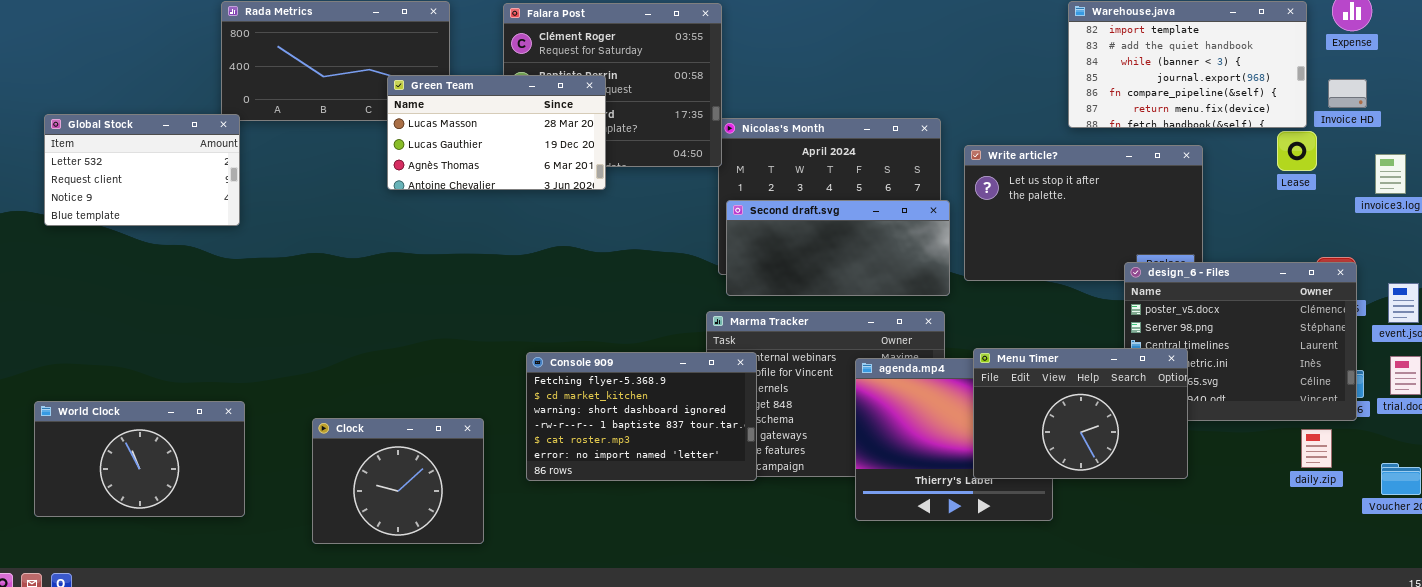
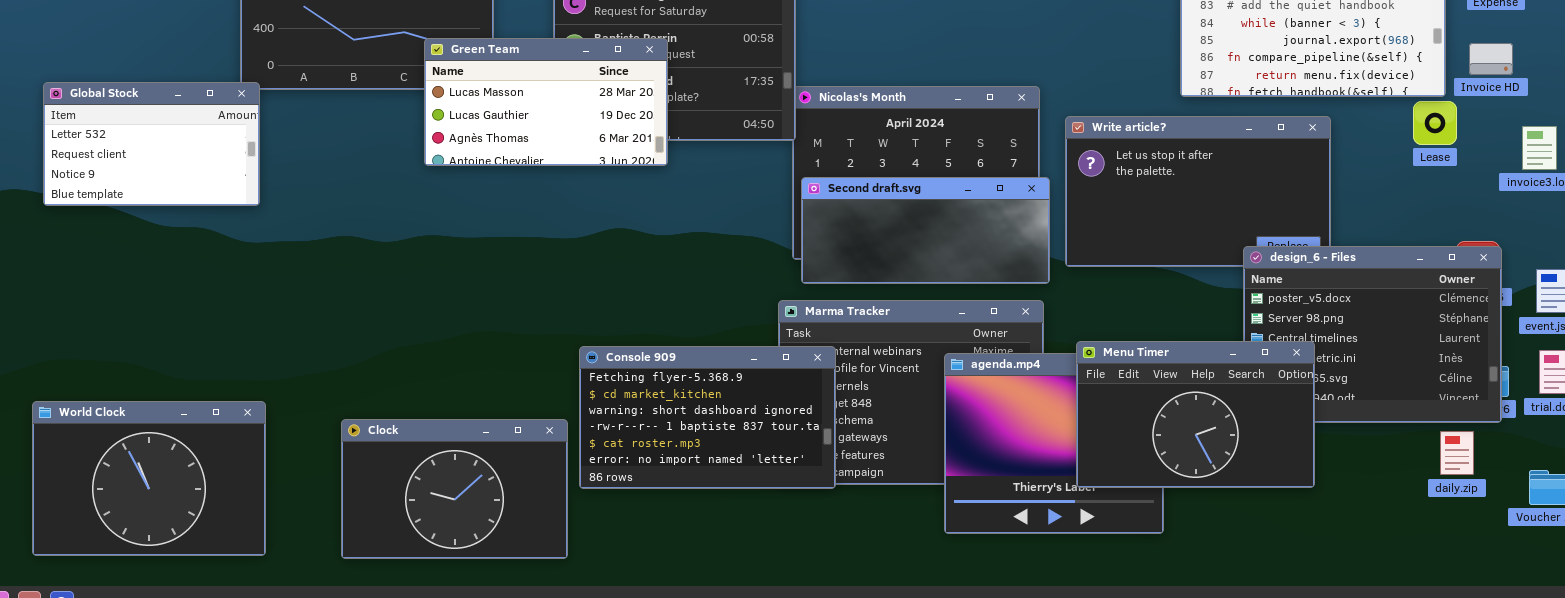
World Clock: [34,401,245,517] -> [32,401,266,556], resized
Clock: [312,418,484,544] -> [341,419,568,559], resized

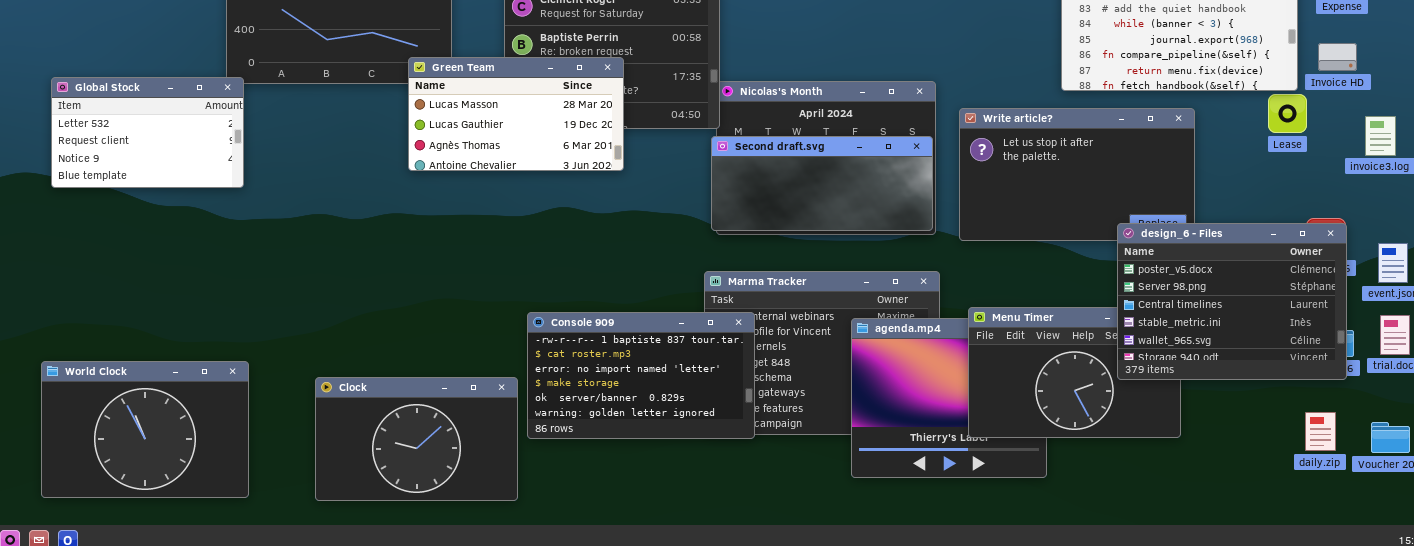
Green Team: [424,38,668,166] -> [408,57,624,171], moved
Second draft.svg: [801,177,1050,284] -> [711,136,933,231], moved
design_6 - Files: [1243,246,1502,423] -> [1117,223,1347,380], raised
Console 909: [579,346,836,489] -> [527,312,755,439], scrolled down 3 rows
daily.zip: [1440,431,1474,475] -> [1305,412,1336,451], moved

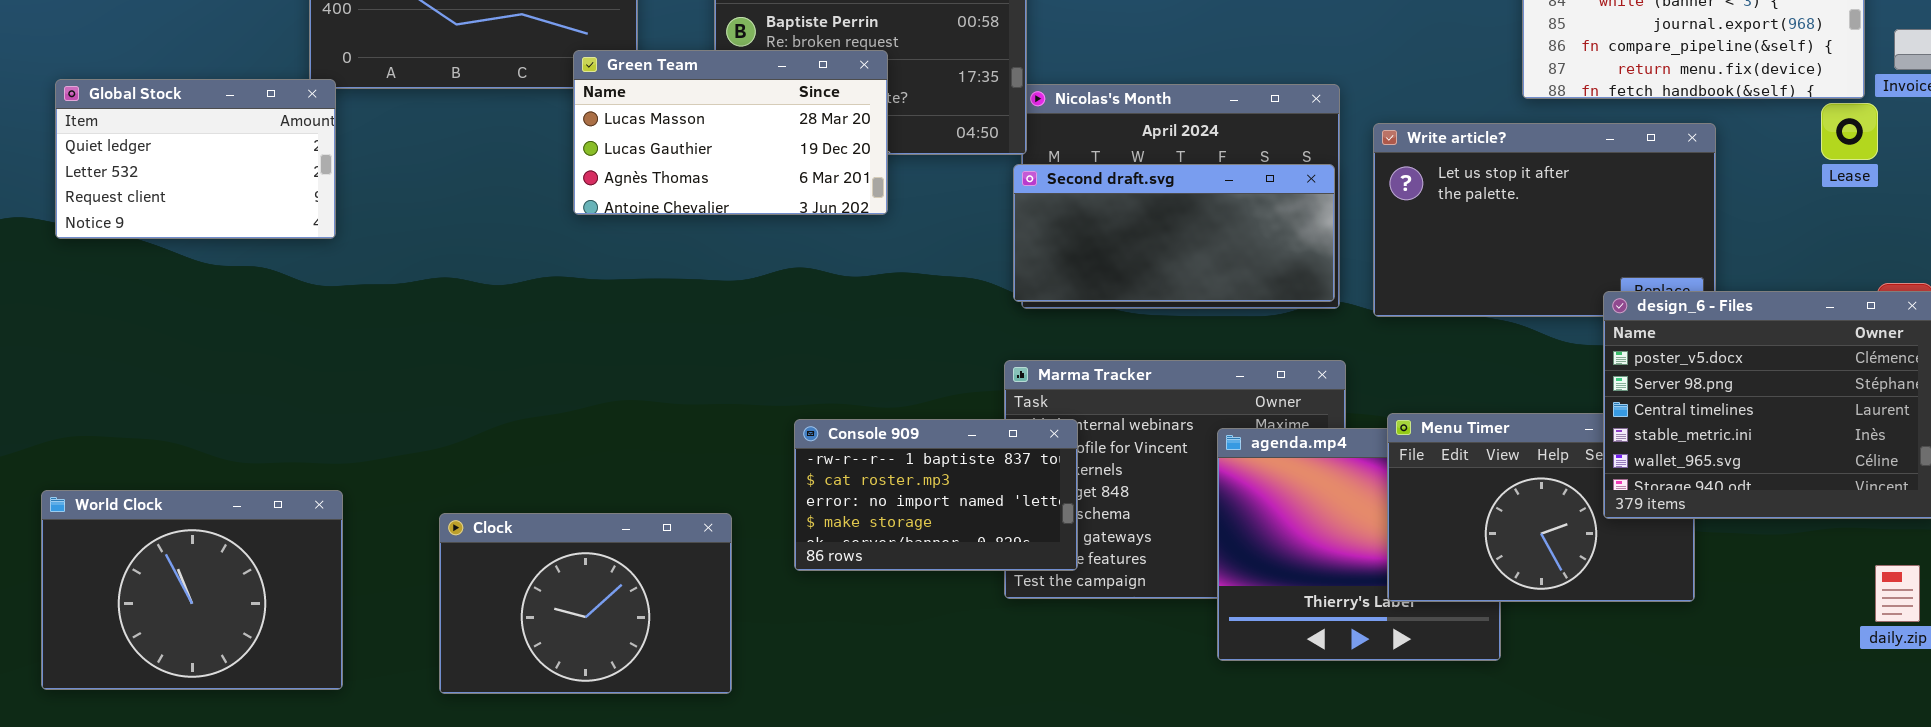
Global Stock: [51,77,244,188] -> [55,79,336,239], scrolled up 1 row
Console 909: [527,312,755,439] -> [794,419,1078,571], resized

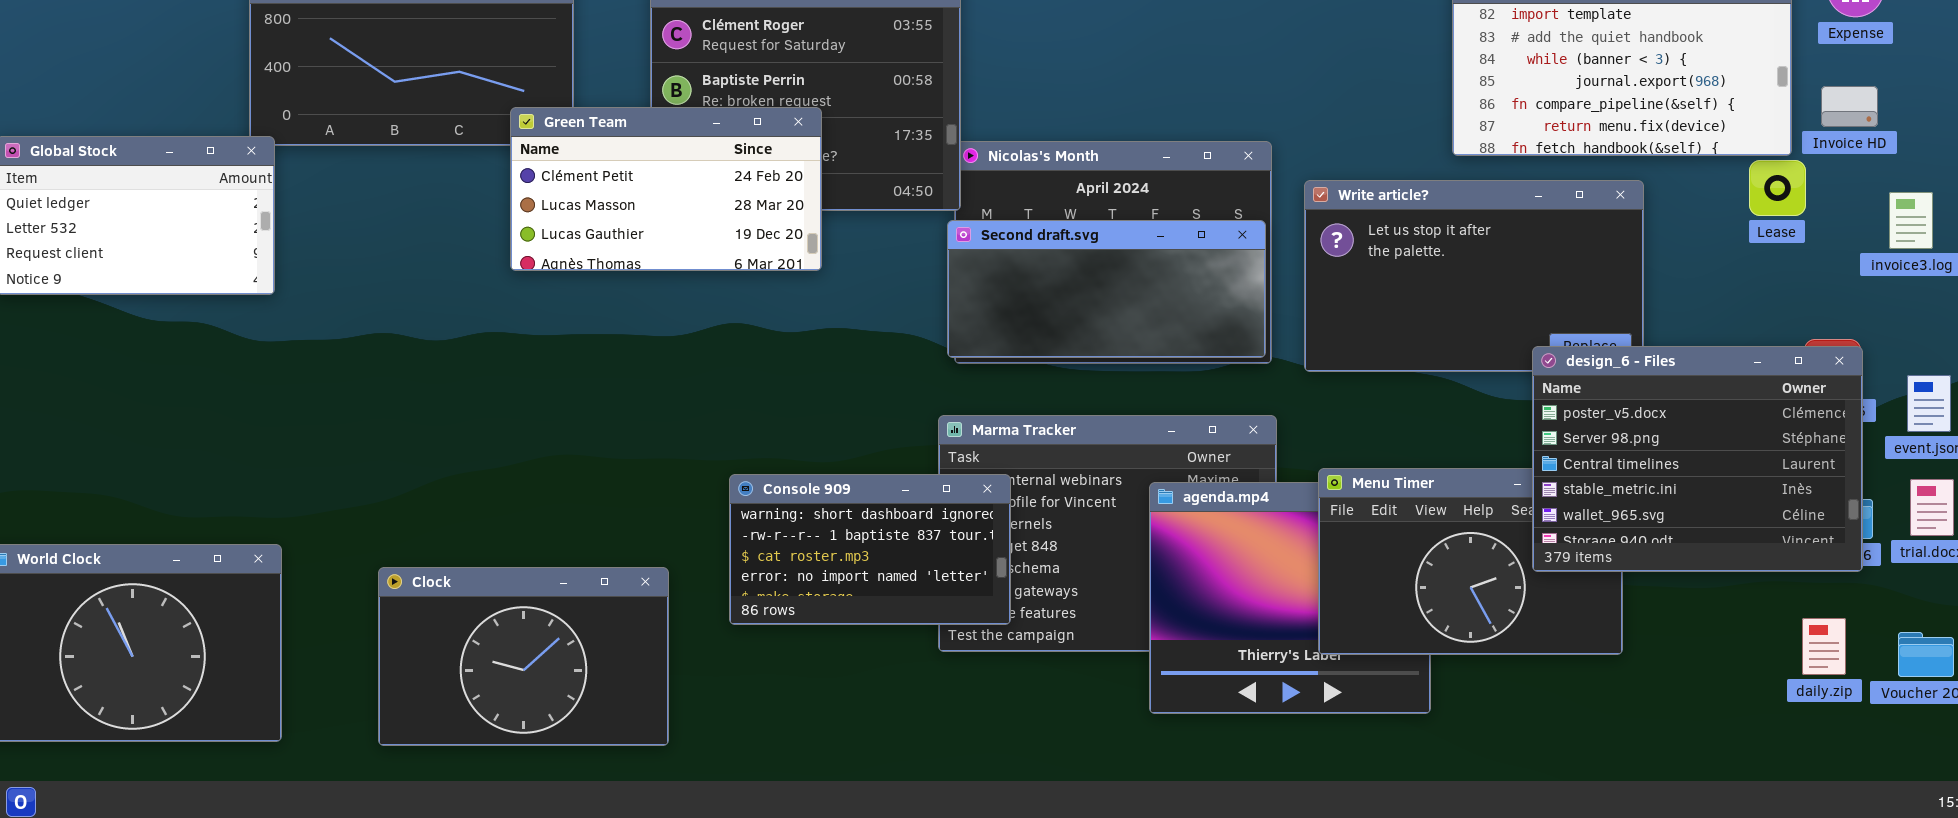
Green Team: [573,50,888,215] -> [510,107,822,271], scrolled up 1 row
Console 909: [794,419,1078,571] -> [729,474,1011,625], scrolled up 1 row

